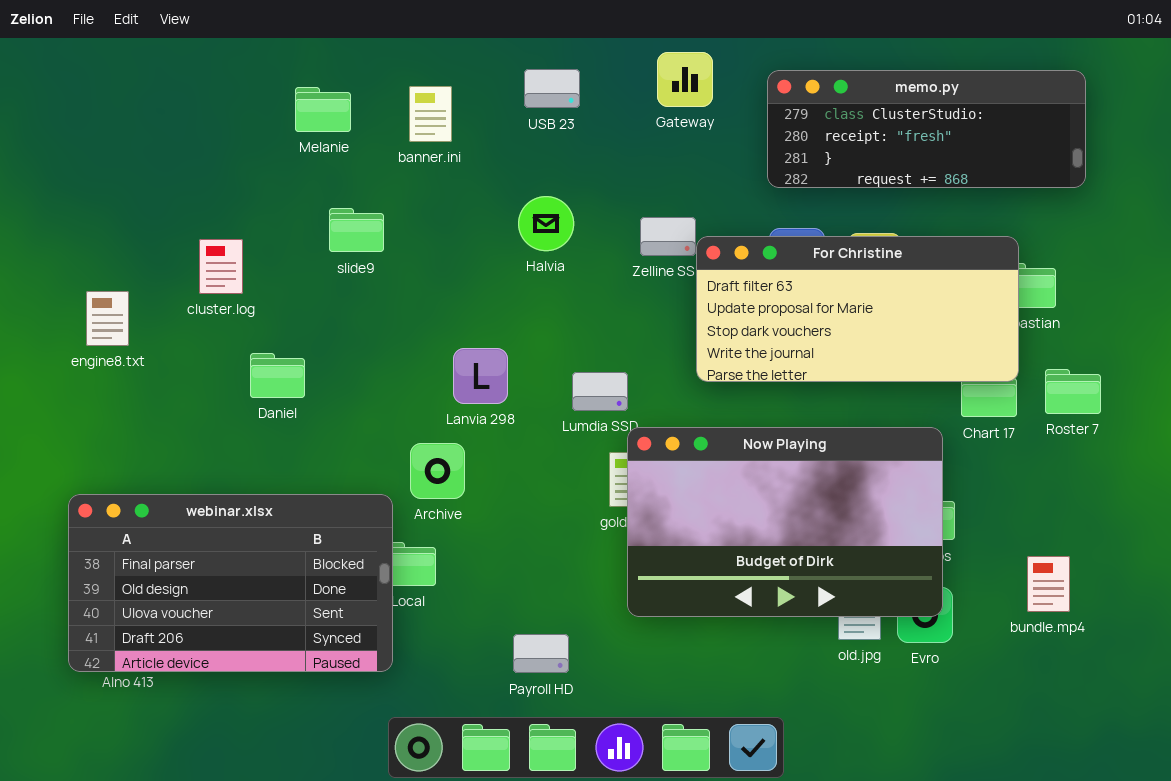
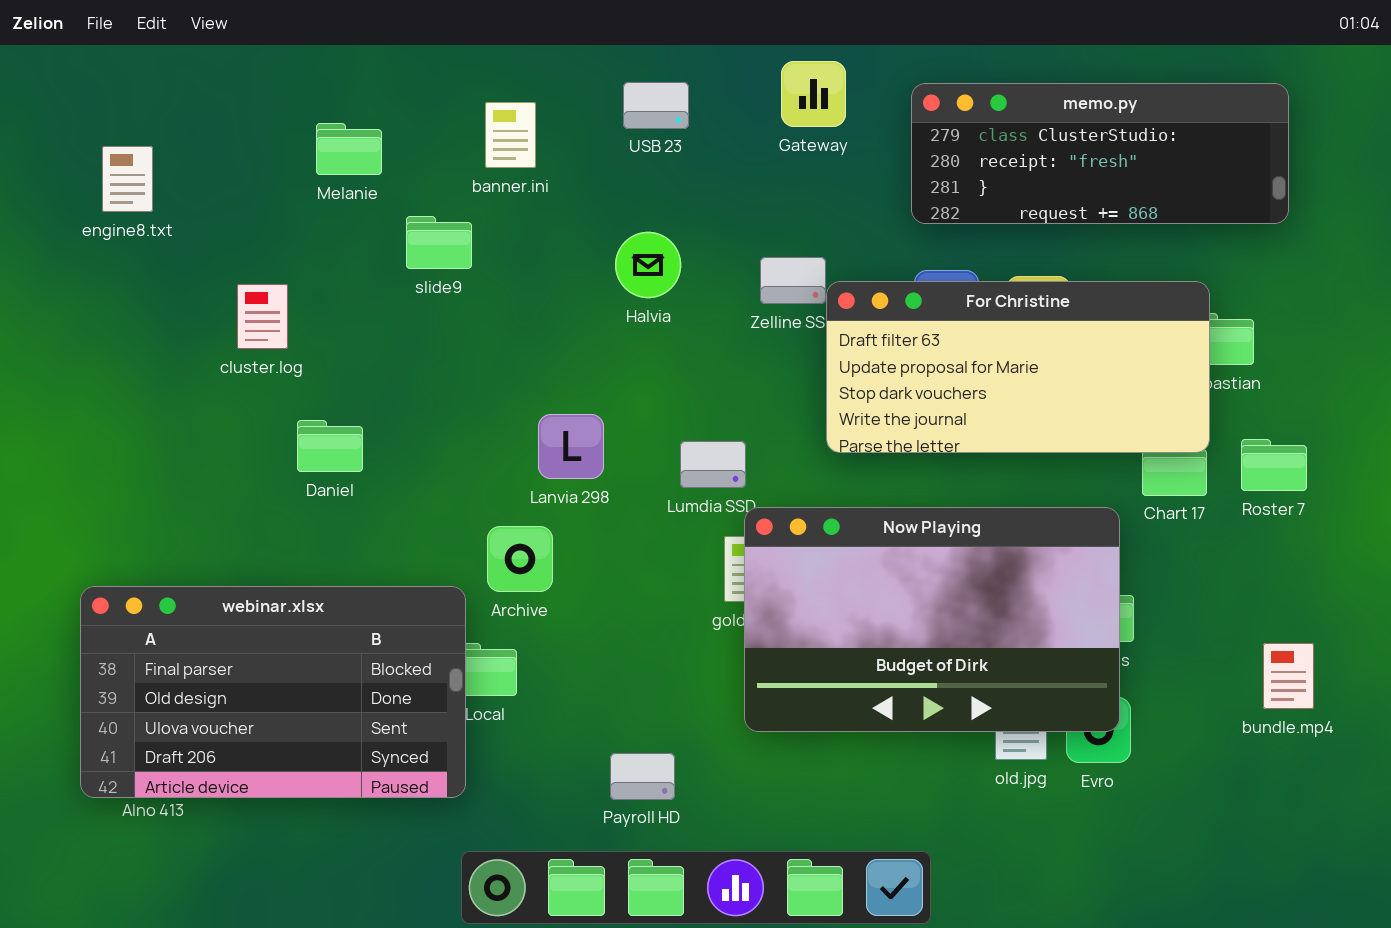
Melanie: [295,87,351,132] -> [316,123,382,175], moved
slide9: [329,208,384,252] -> [406,216,472,269], moved
engine8.txt: [86,291,129,346] -> [102,146,153,212], moved
bundle.mp4: [1027,556,1070,612] -> [1263,643,1314,709], moved

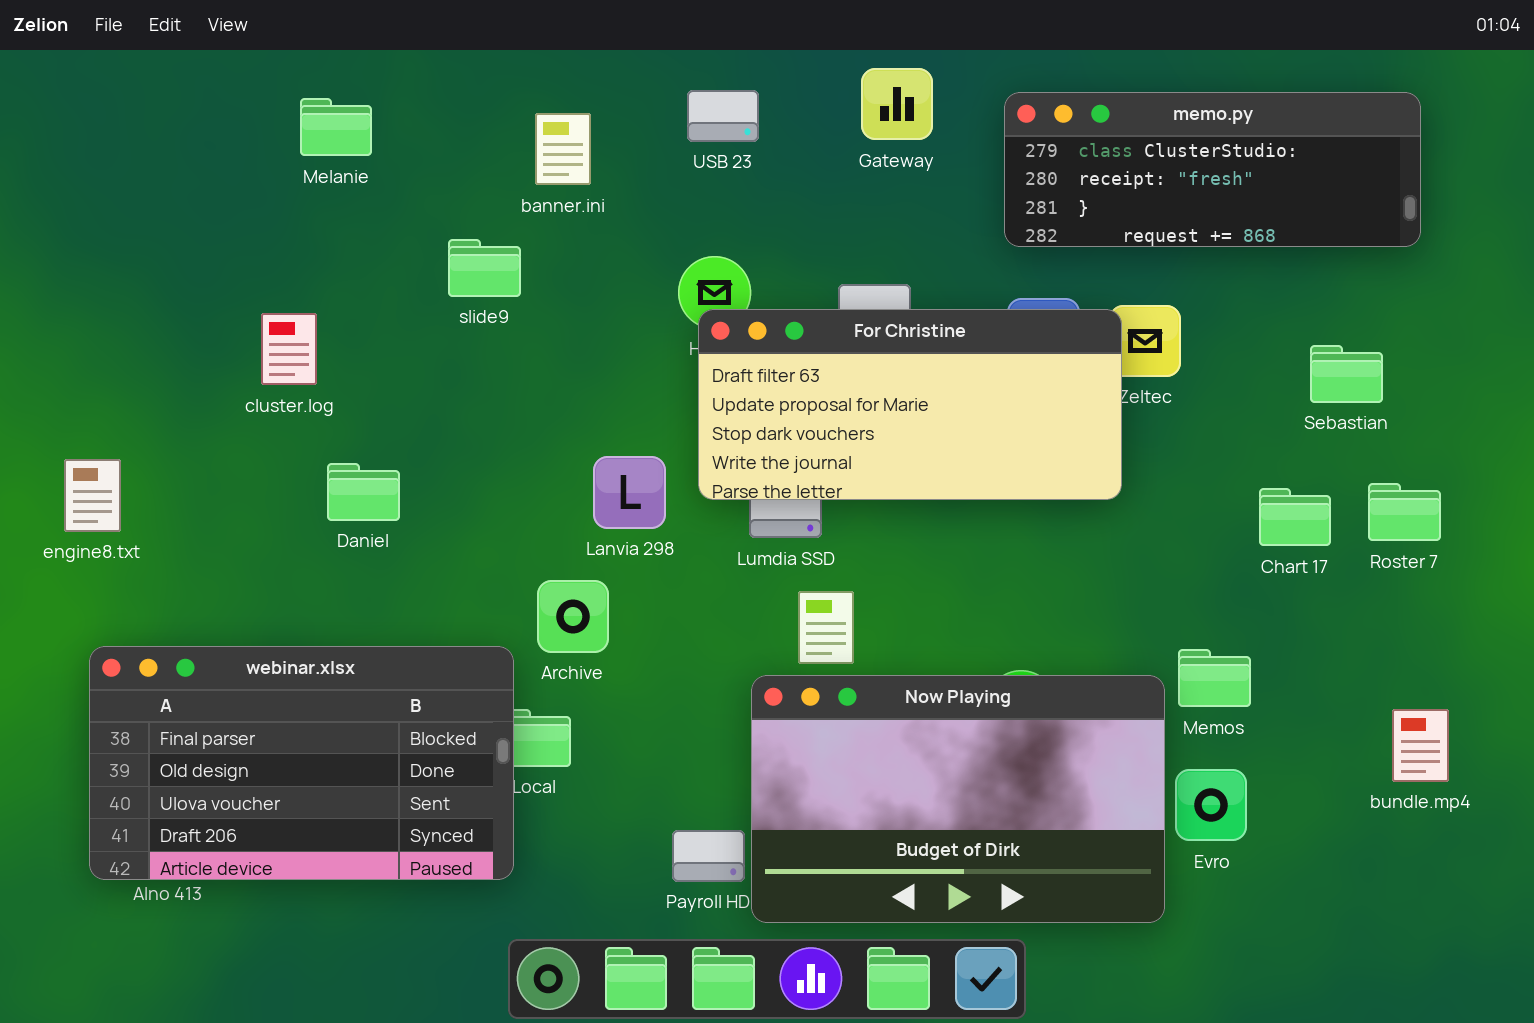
Melanie: [316,123,382,175] -> [300,98,372,156], moved
engine8.txt: [102,146,153,212] -> [64,459,121,532], moved
For Christine: [826,281,1210,453] -> [698,309,1122,500], moved
Now Playing: [744,507,1120,732] -> [751,675,1165,923], moved

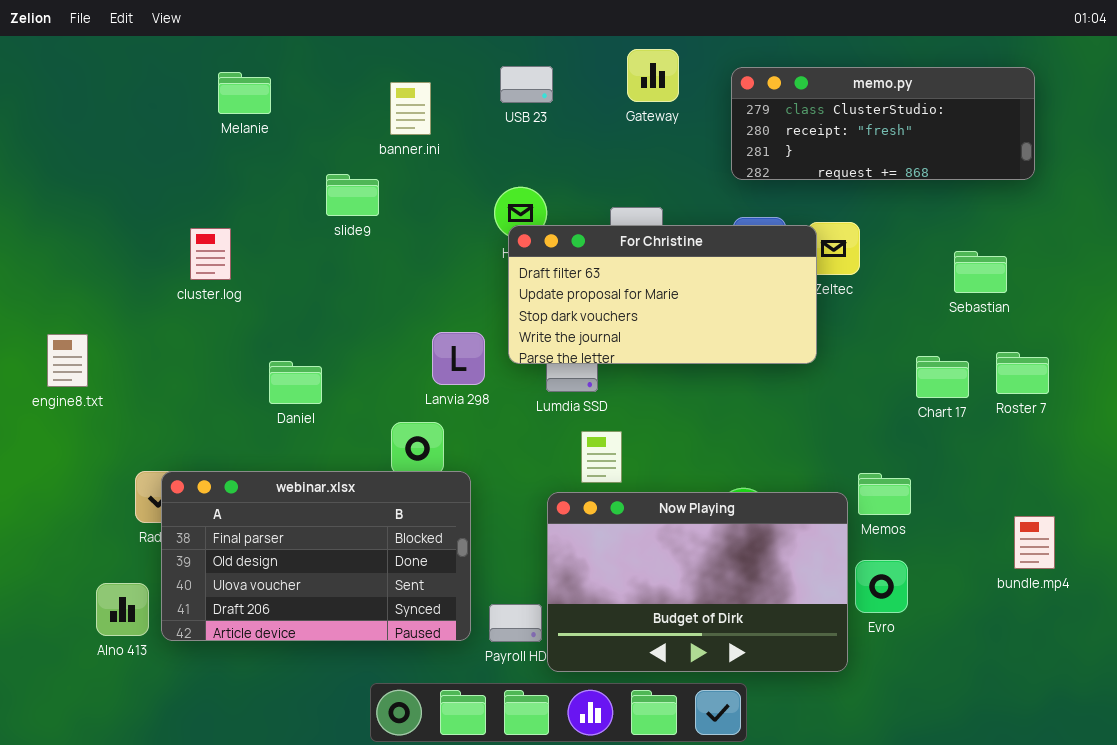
Daniel: [327,463,400,521] -> [269,361,322,404], moved
webinar.xlsx: [89,646,514,880] -> [161,471,471,641], moved

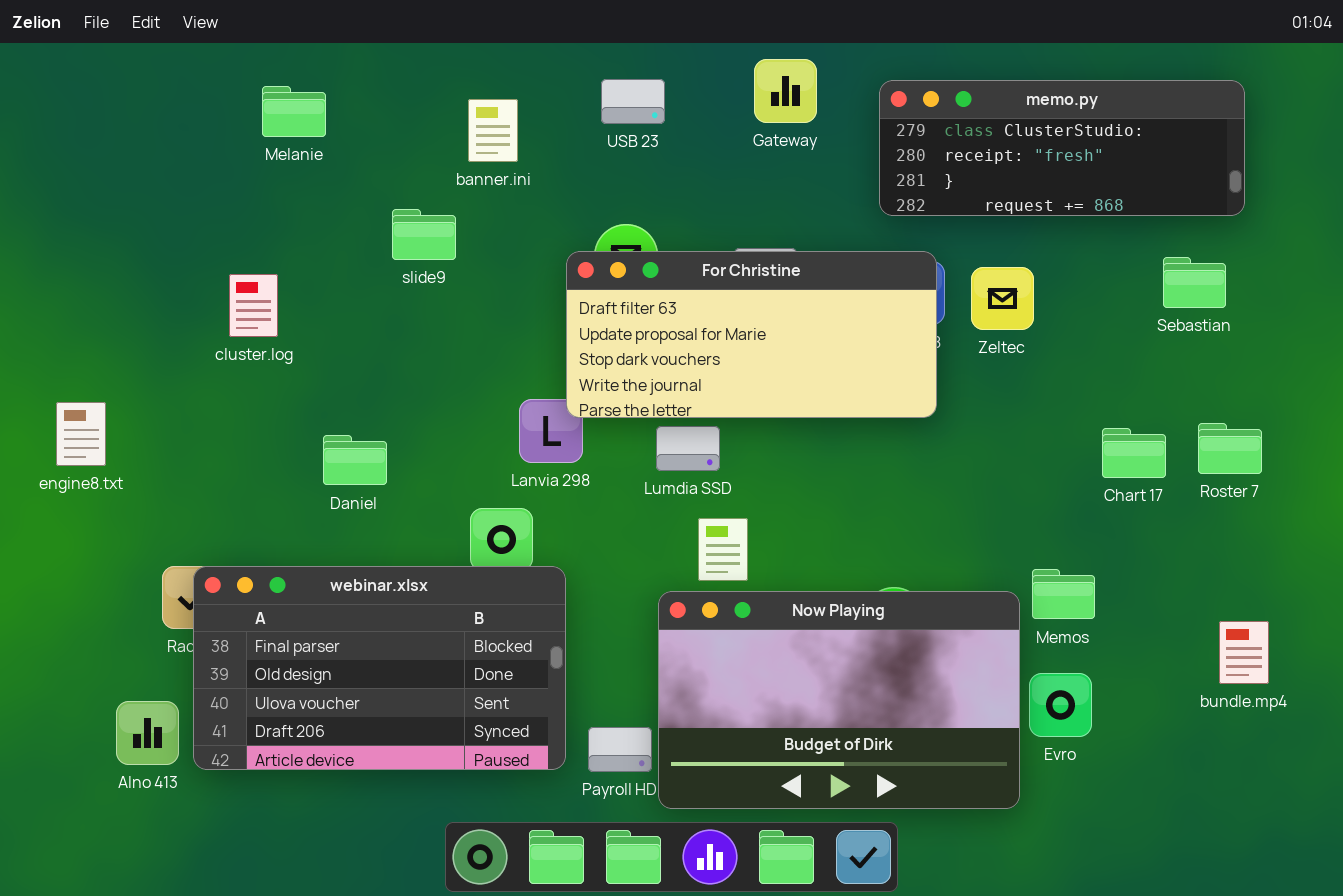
For Christine: [508,225,817,364] -> [566,251,937,418], moved
Sebastian: [954,251,1007,293] -> [1163,257,1226,308], moved

